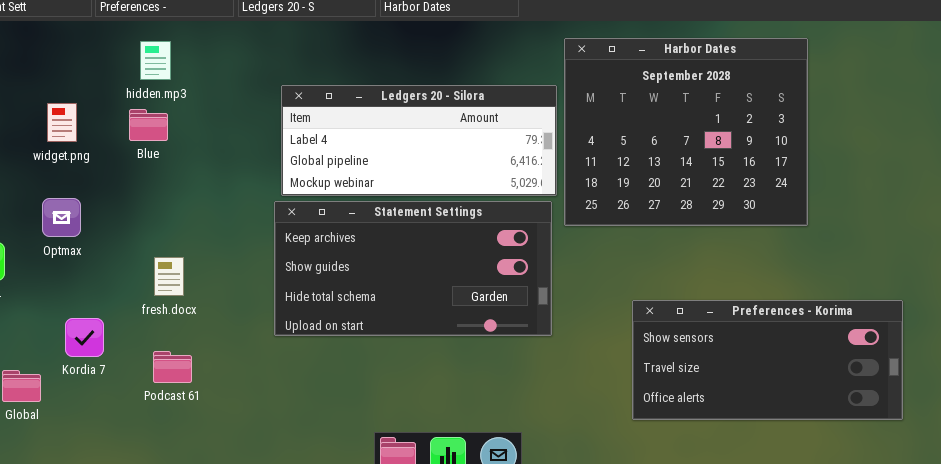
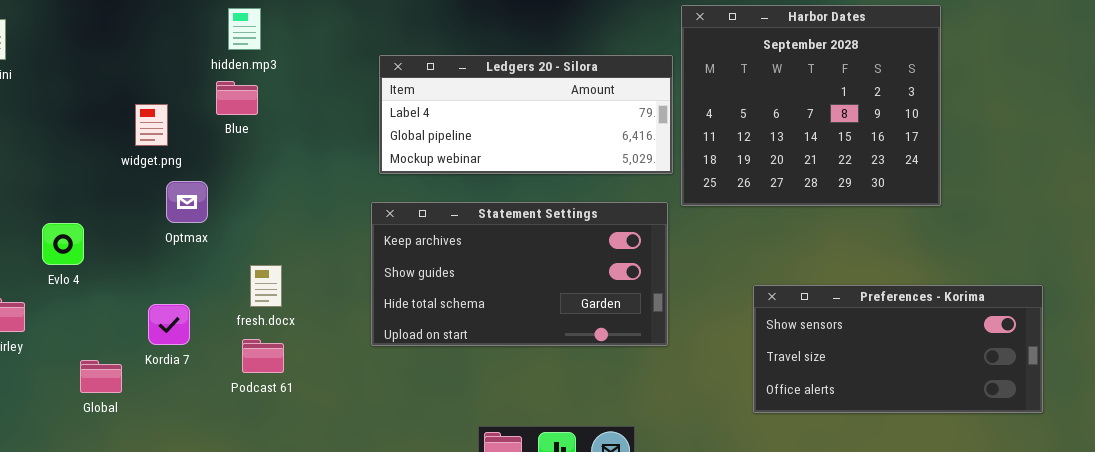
widget.png: [47,103,77,142] -> [135,104,168,146], moved
Optmax: [42,198,81,237] -> [166,181,208,223], moved
Statement Settings: [274,201,552,336] -> [371,202,668,346], moved
fresh.docx: [154,257,184,296] -> [250,265,282,307], moved

